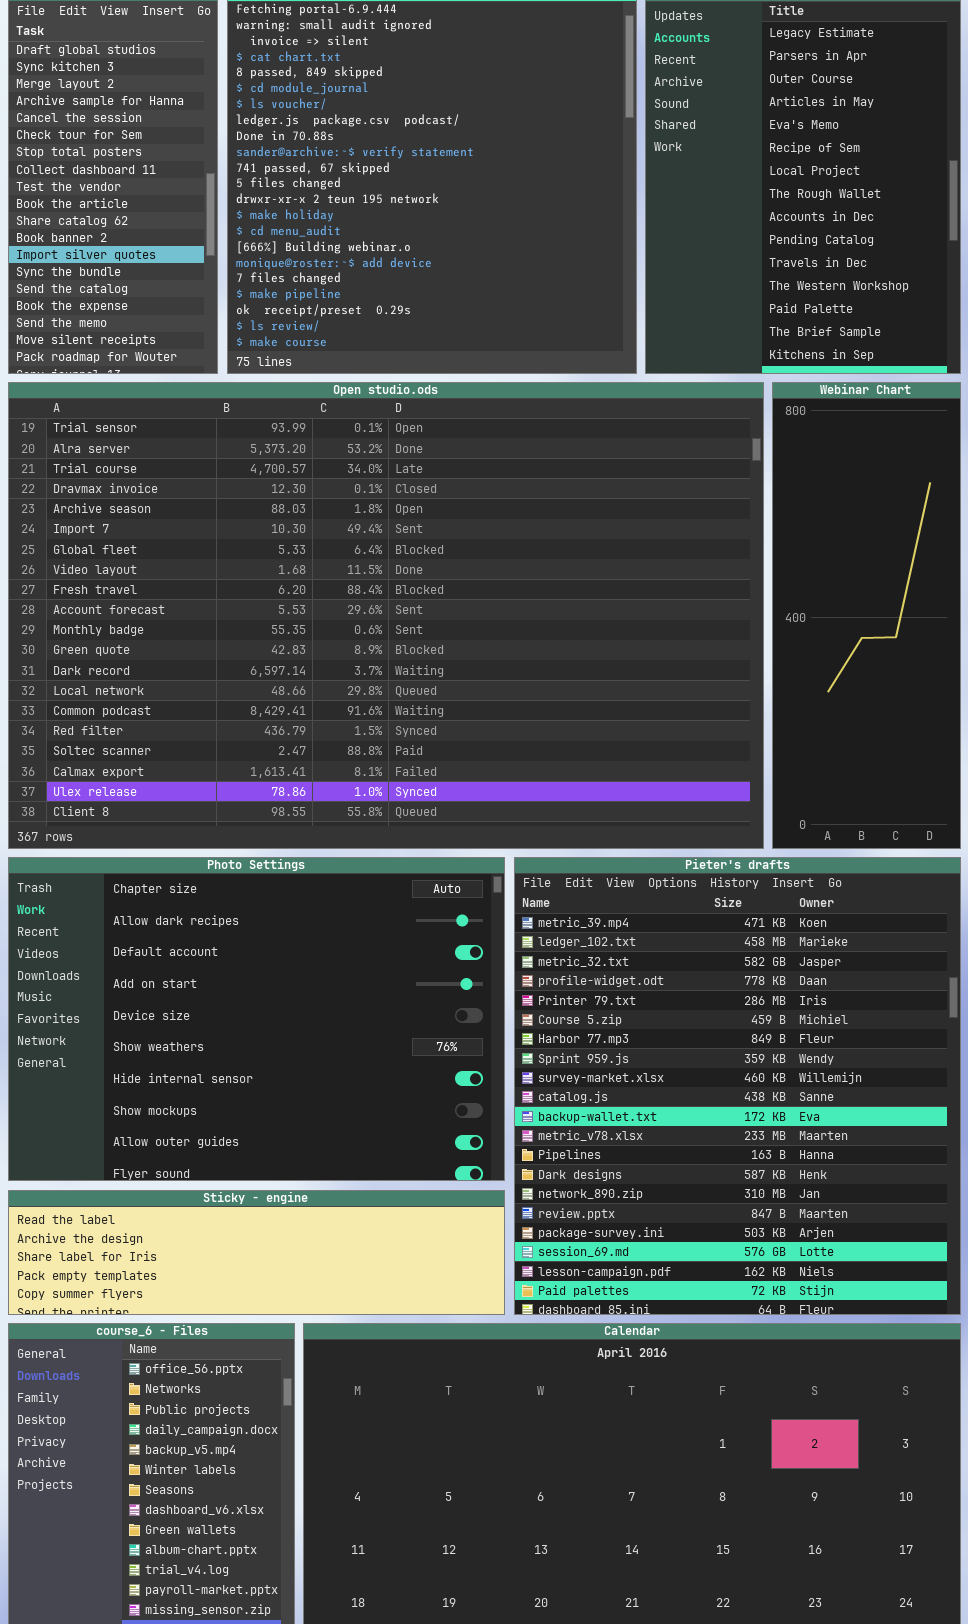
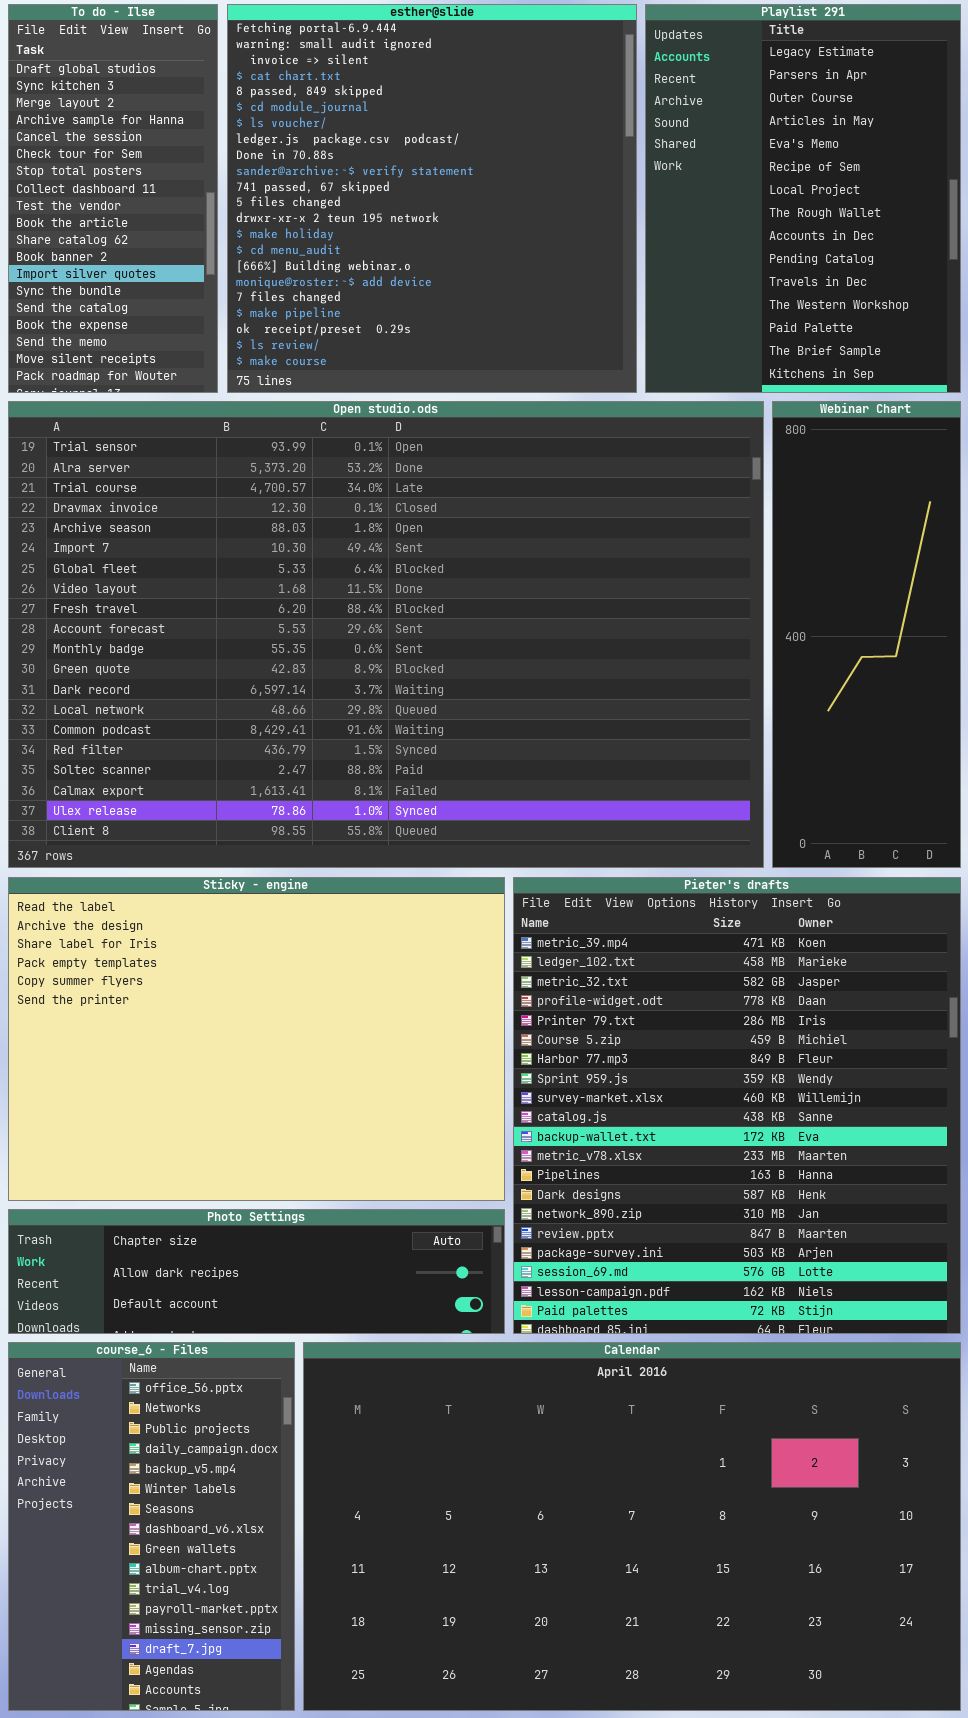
Photo Settings: [8,857,505,1181] -> [8,1209,505,1334], moved, resized
Sticky - engine: [8,1190,505,1315] -> [8,877,505,1201], moved, resized

